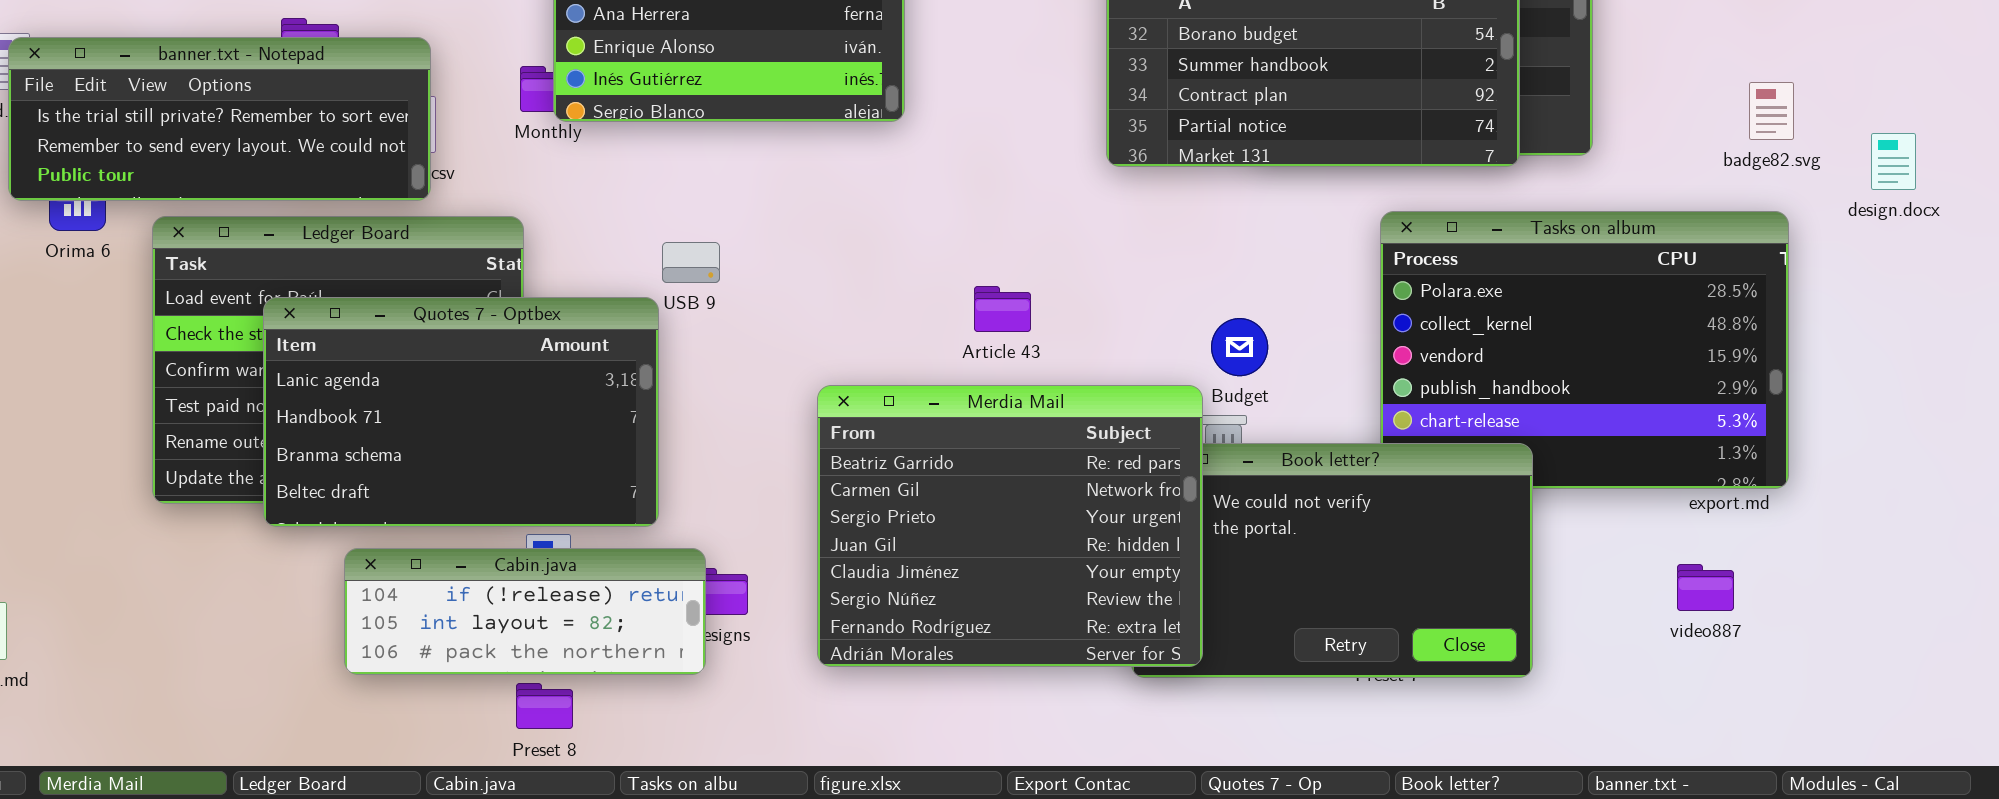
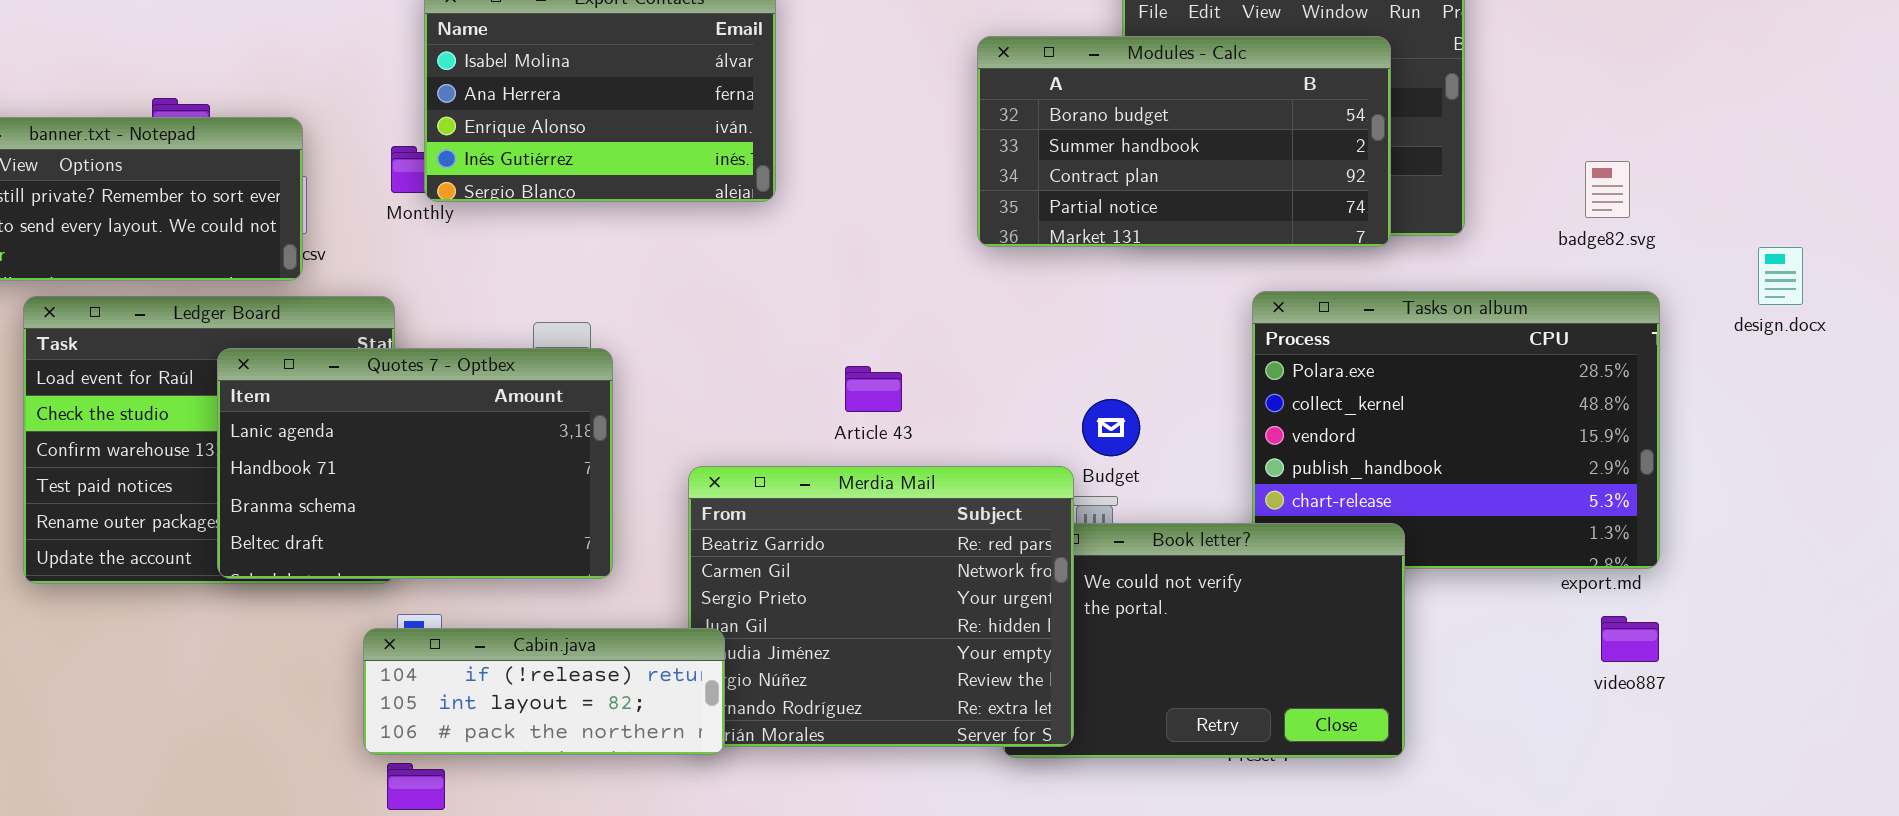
badge82.svg: [1749,82,1794,140] -> [1585,161,1630,218], moved
design.docx: [1871,133,1916,190] -> [1758,247,1803,305], moved
Quotes 7 - Optbex: [263,297,659,527] -> [217,348,613,579], moved
Cabin.java: [344,548,706,675] -> [363,628,725,755], moved
video887: [1677,564,1734,611] -> [1601,616,1659,662], moved

